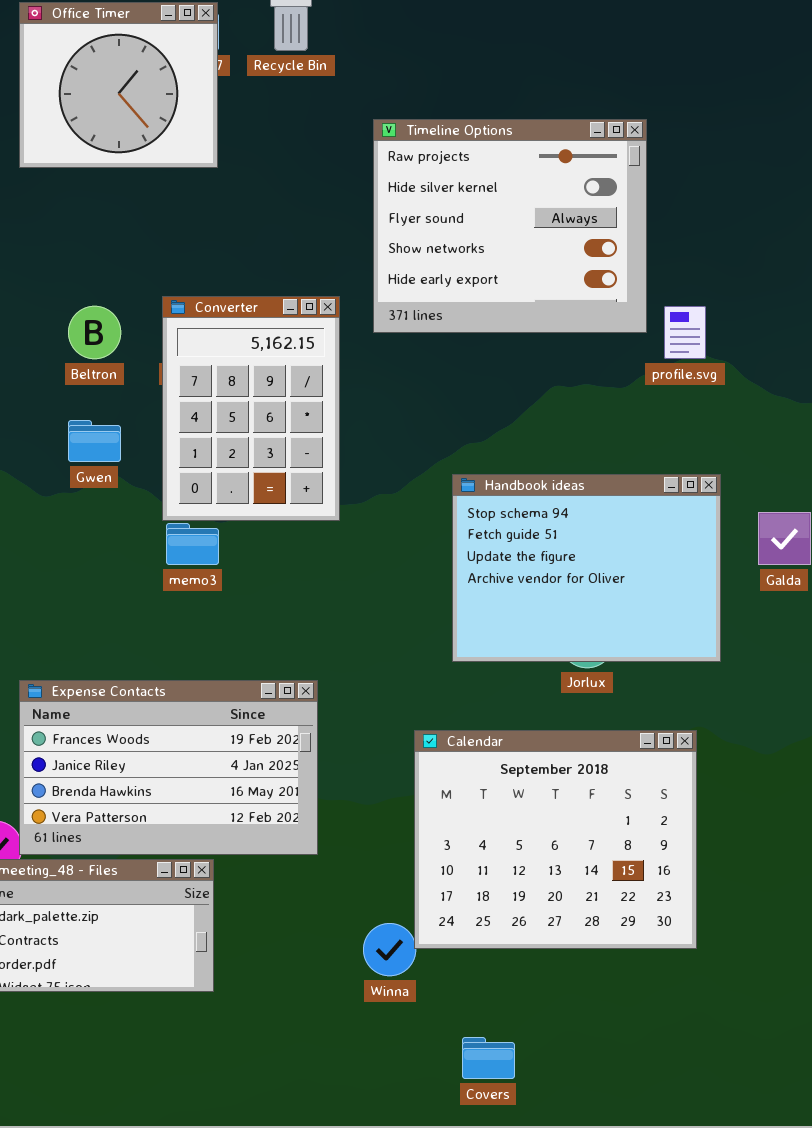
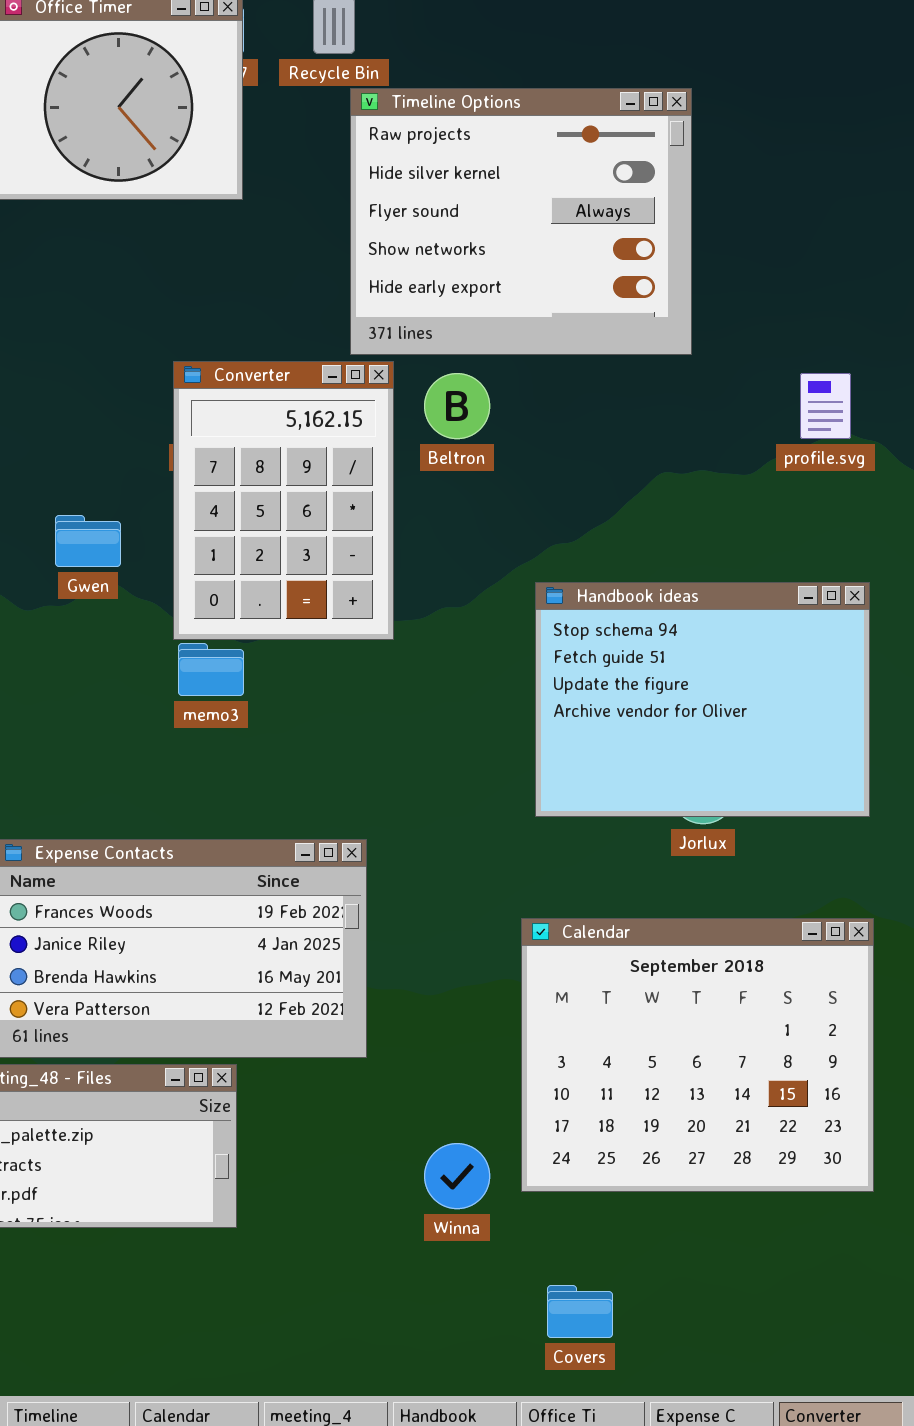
Timeline Options: [373,119,647,333] -> [350,88,692,355], moved
Beltron: [68,306,121,359] -> [424,373,490,439], moved
Calendar: [414,730,697,949] -> [521,918,874,1192], moved

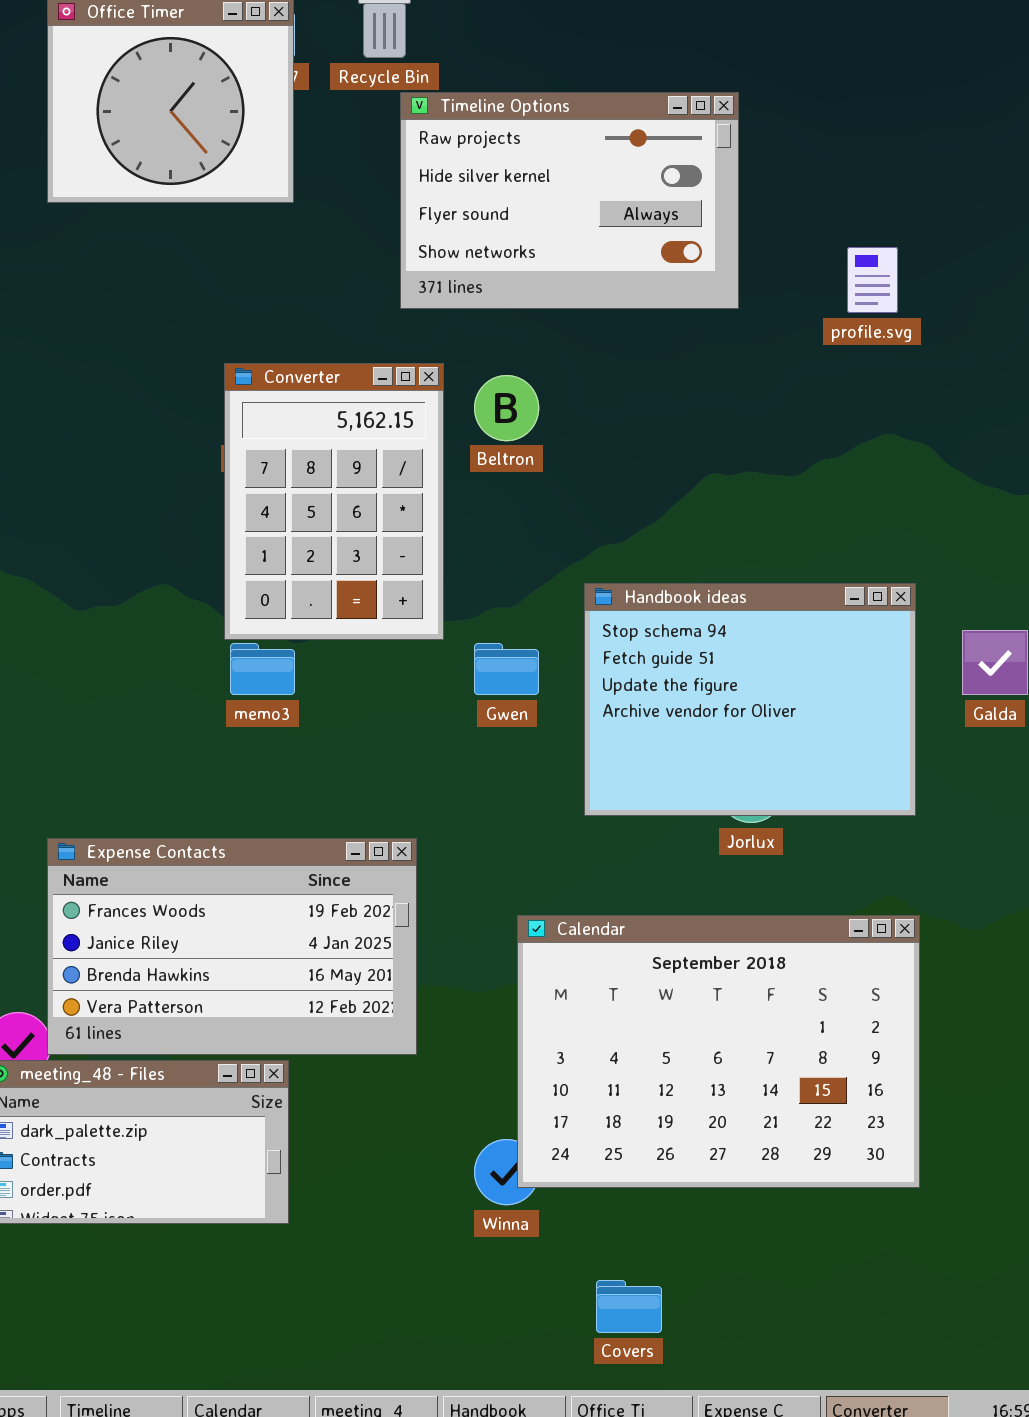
Timeline Options: [350,88,692,355] -> [400,92,739,309], resized
profile.svg: [800,373,851,439] -> [847,247,898,313], moved
Gwen: [55,515,121,567] -> [474,643,539,695], moved
Calendar: [521,918,874,1192] -> [517,915,920,1188], resized

